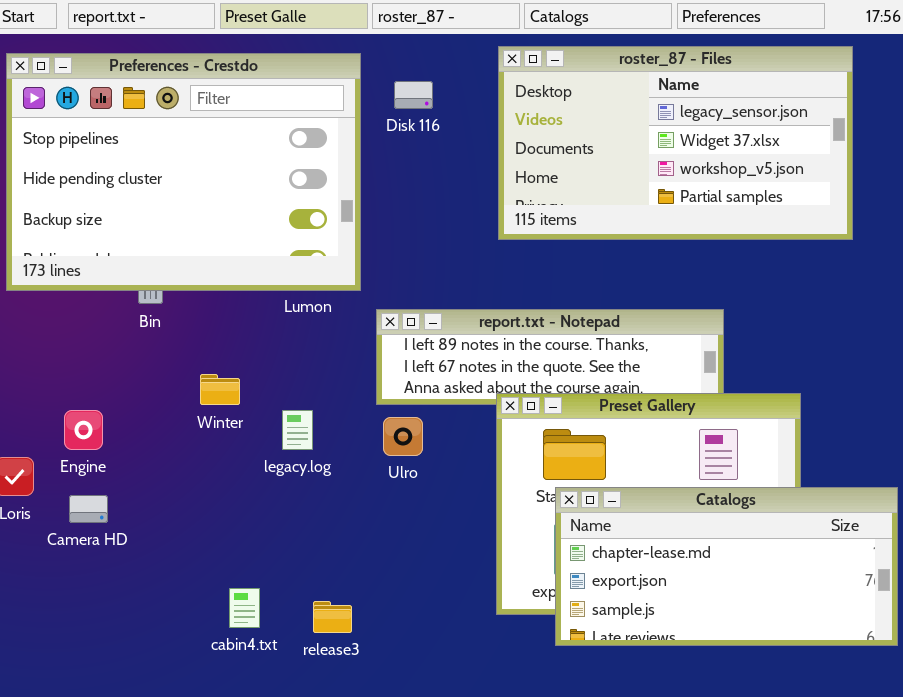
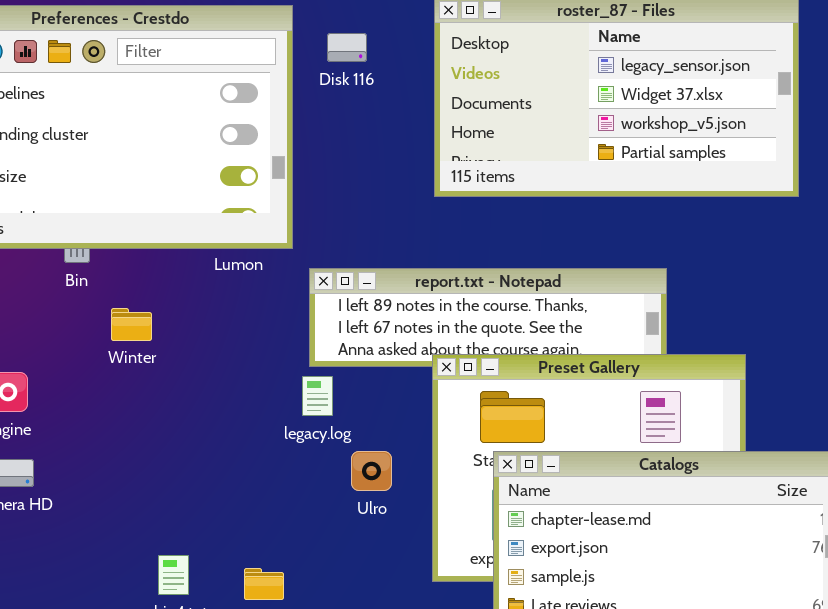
Winter: [200,374,240,405] -> [111,308,152,341], moved
legacy.log: [282,410,313,450] -> [302,376,333,416], moved
Ulro: [383,417,423,456] -> [351,451,392,491], moved

